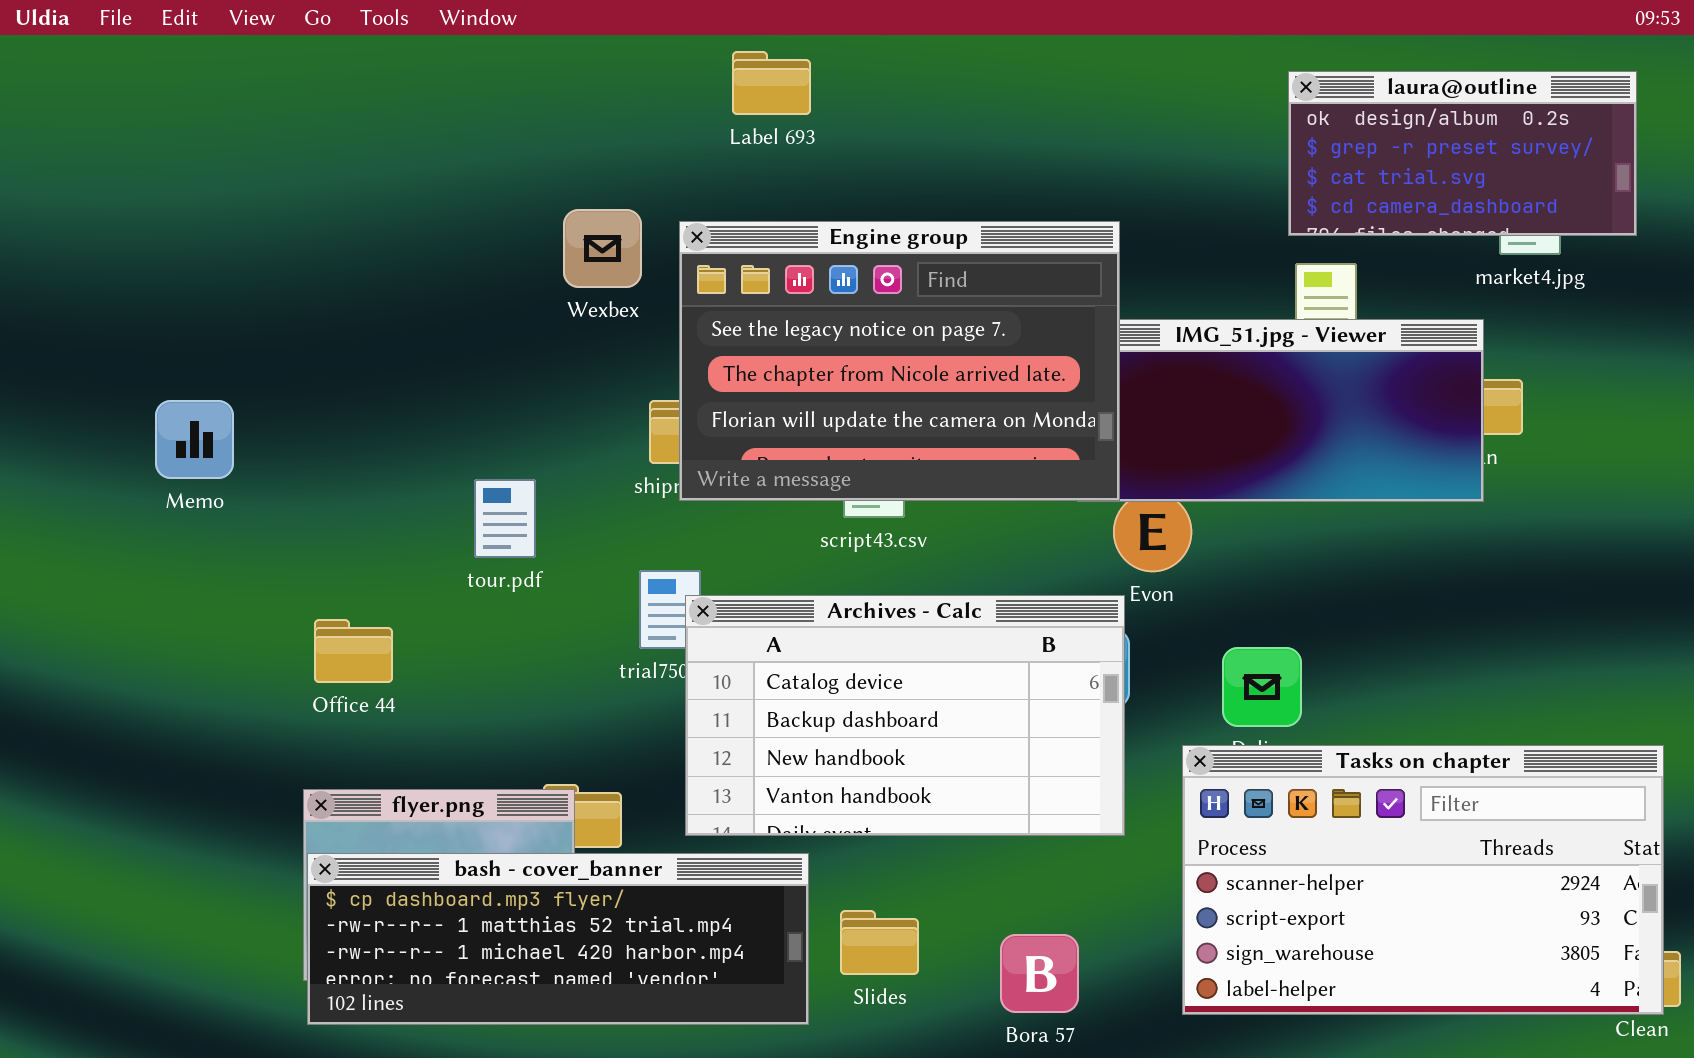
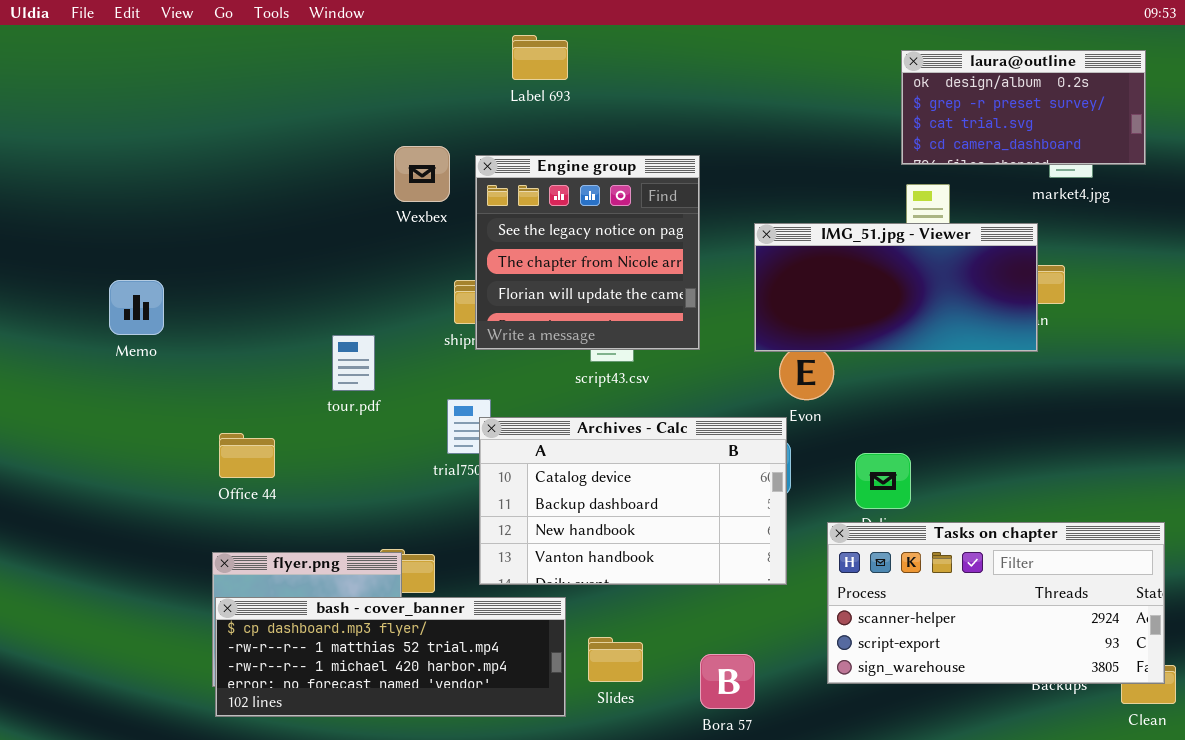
Engine group: [679,221,1120,501] -> [475,155,700,350], resized
Tasks on chapter: [1182,745,1664,1015] -> [827,522,1165,684], resized

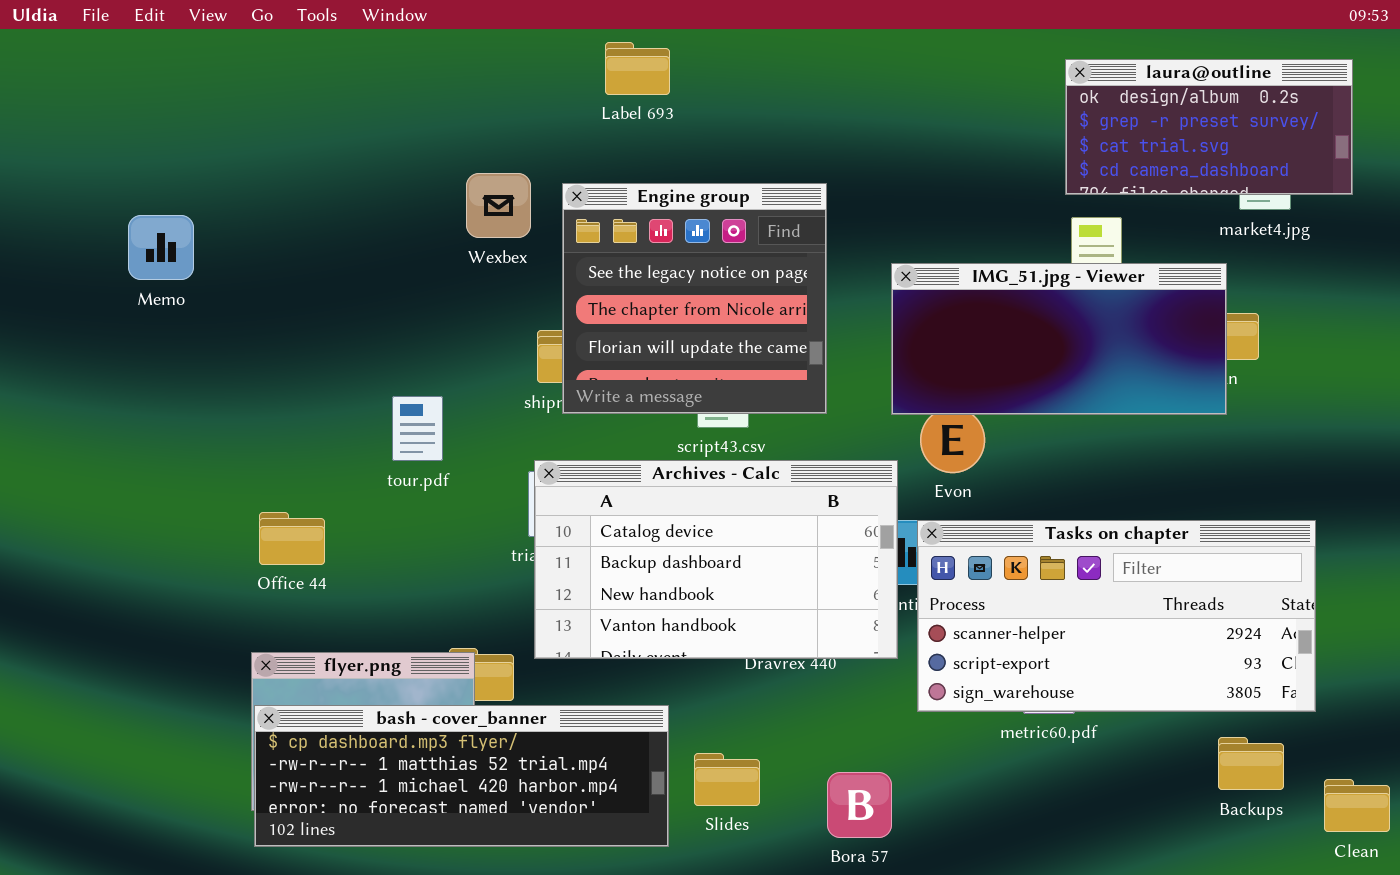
Memo: [109,280,164,335] -> [128,215,194,280], moved
Archives - Calc: [479,417,787,585] -> [534,460,898,659], moved
Tasks on chapter: [827,522,1165,684] -> [917,520,1316,712], moved

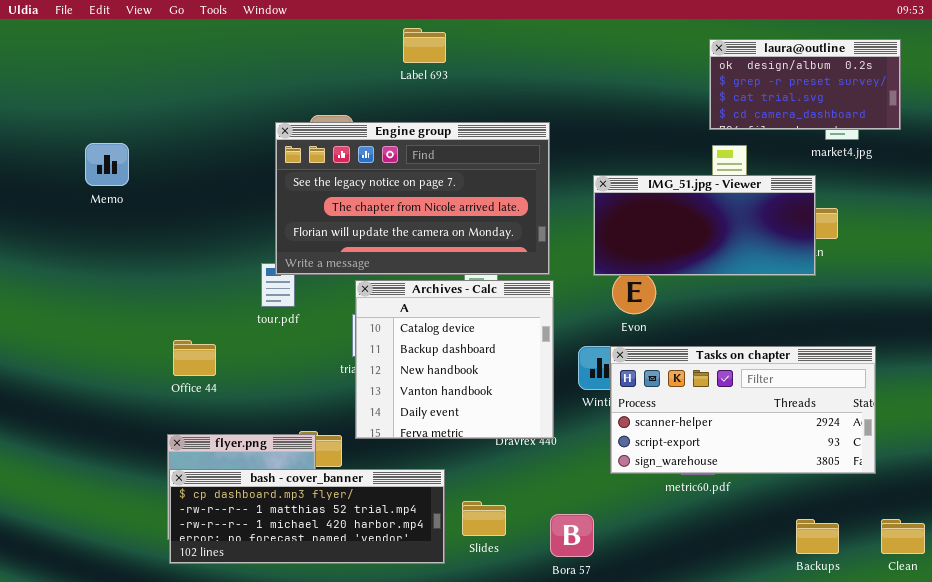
Engine group: [562,183,827,414] -> [275,122,550,275], resized
Archives - Calc: [534,460,898,659] -> [355,280,554,439], resized
Backups: [1218,737,1284,790] -> [796,519,839,554], moved

